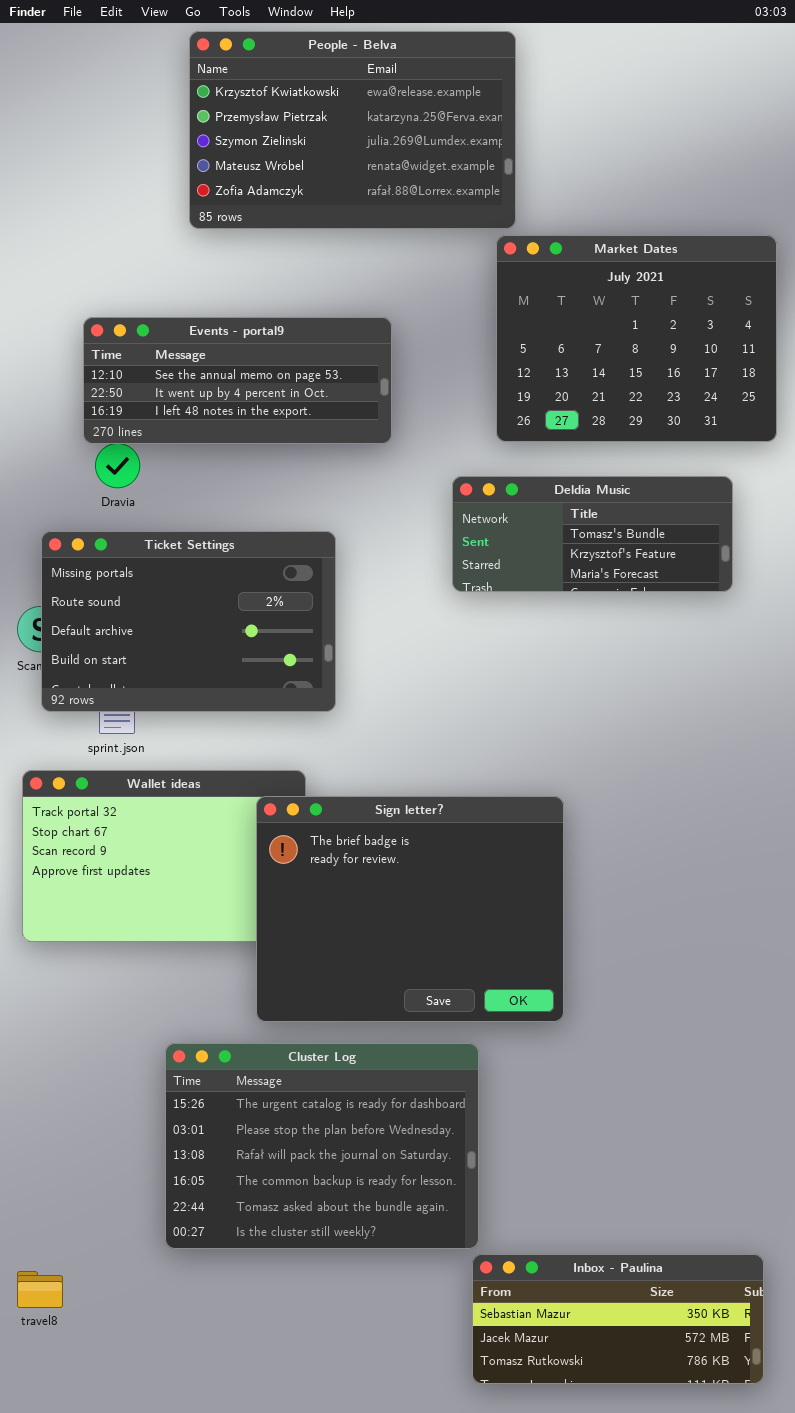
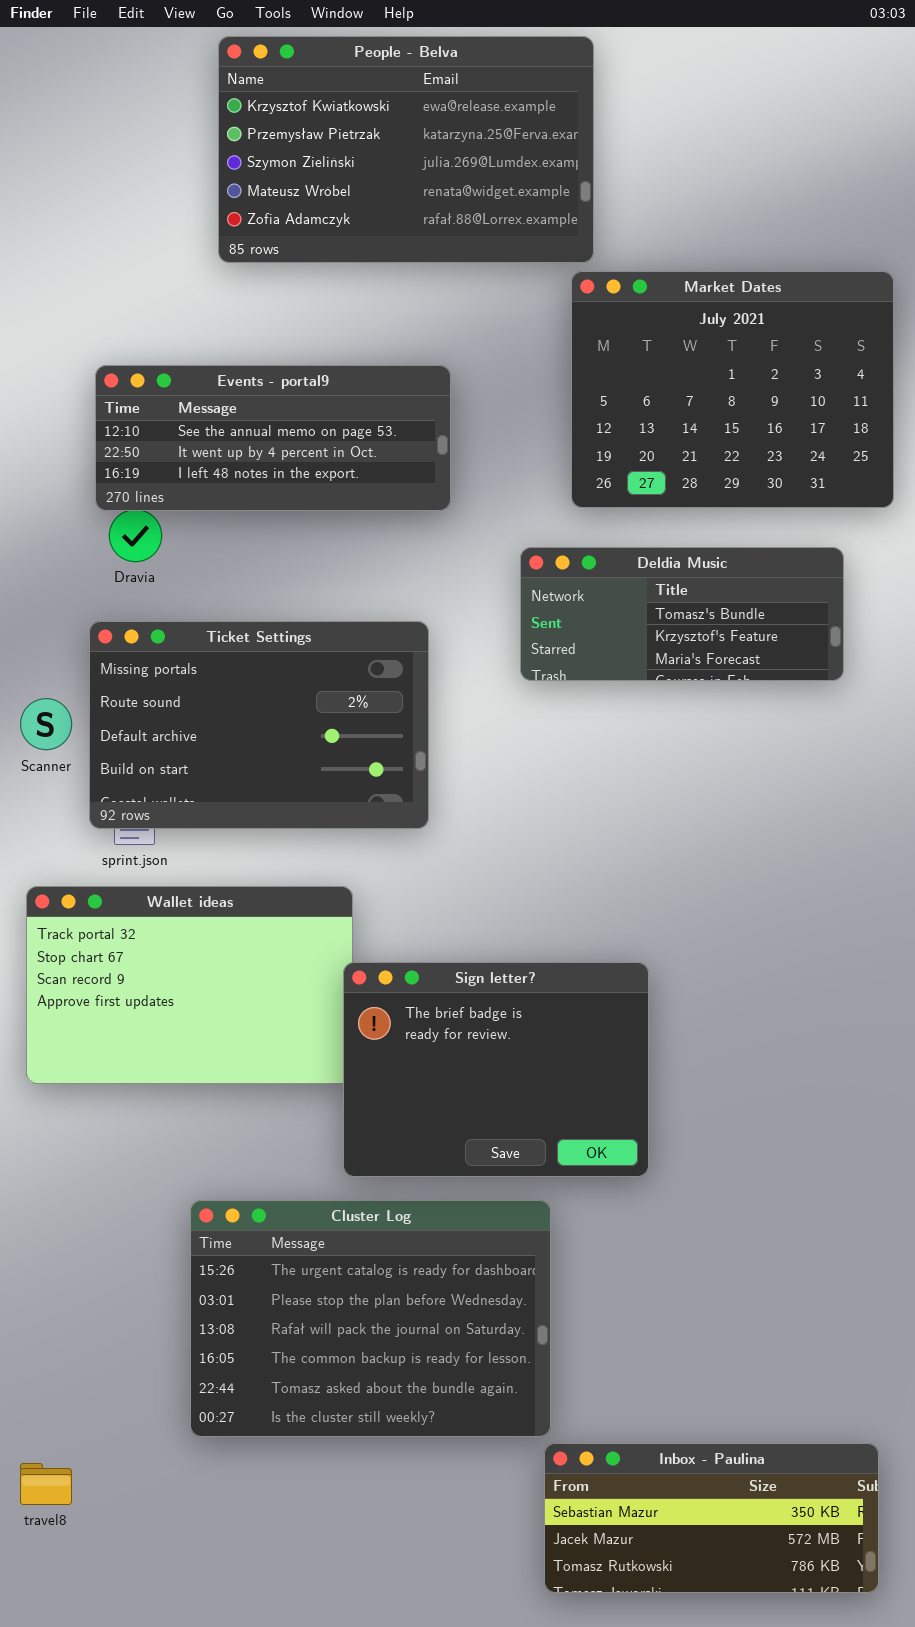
Ticket Settings: [41,531,336,712] -> [89,621,429,829], moved
Sign letter?: [256,796,564,1022] -> [343,962,649,1177], resized

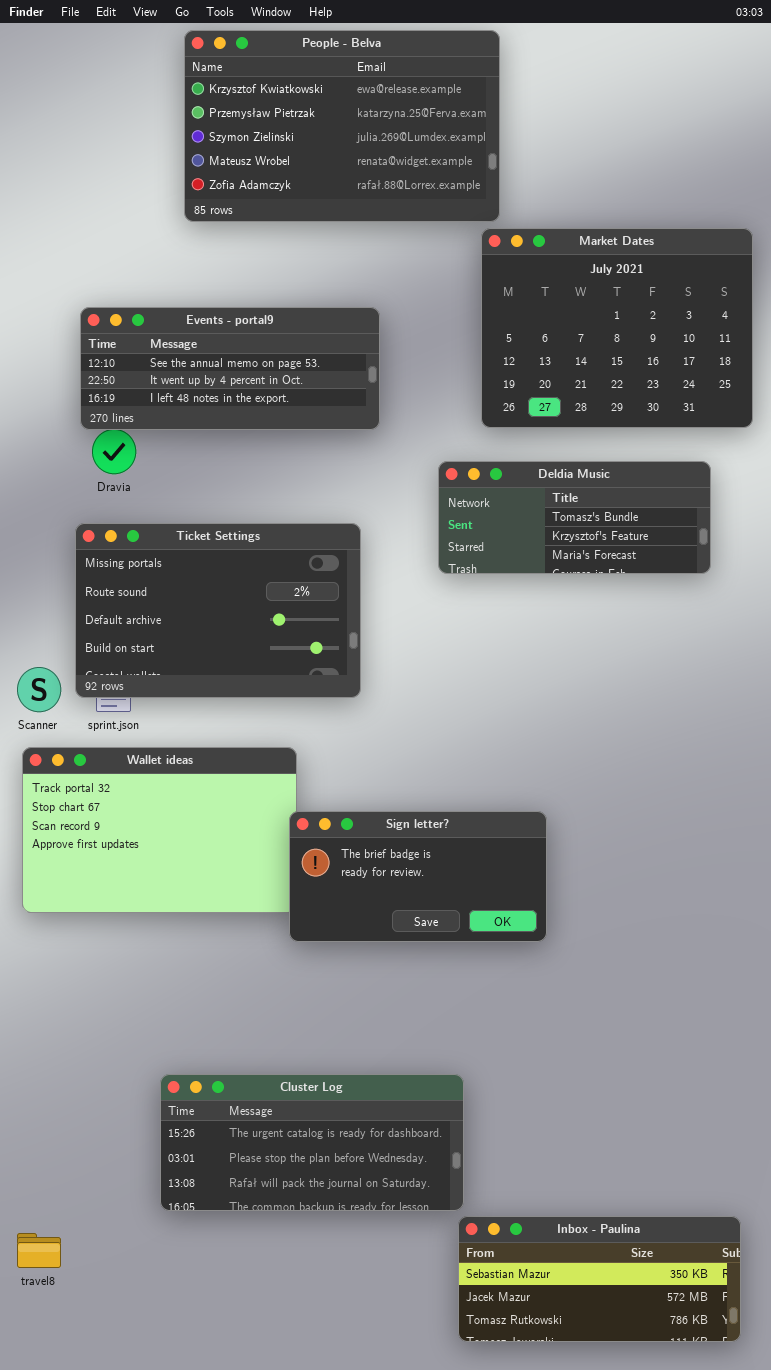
Scanner: [20,698,72,750] -> [17,667,61,712], moved
Sign letter?: [343,962,649,1177] -> [289,811,547,942], resized
Cluster Log: [190,1200,551,1437] -> [160,1074,464,1211], resized

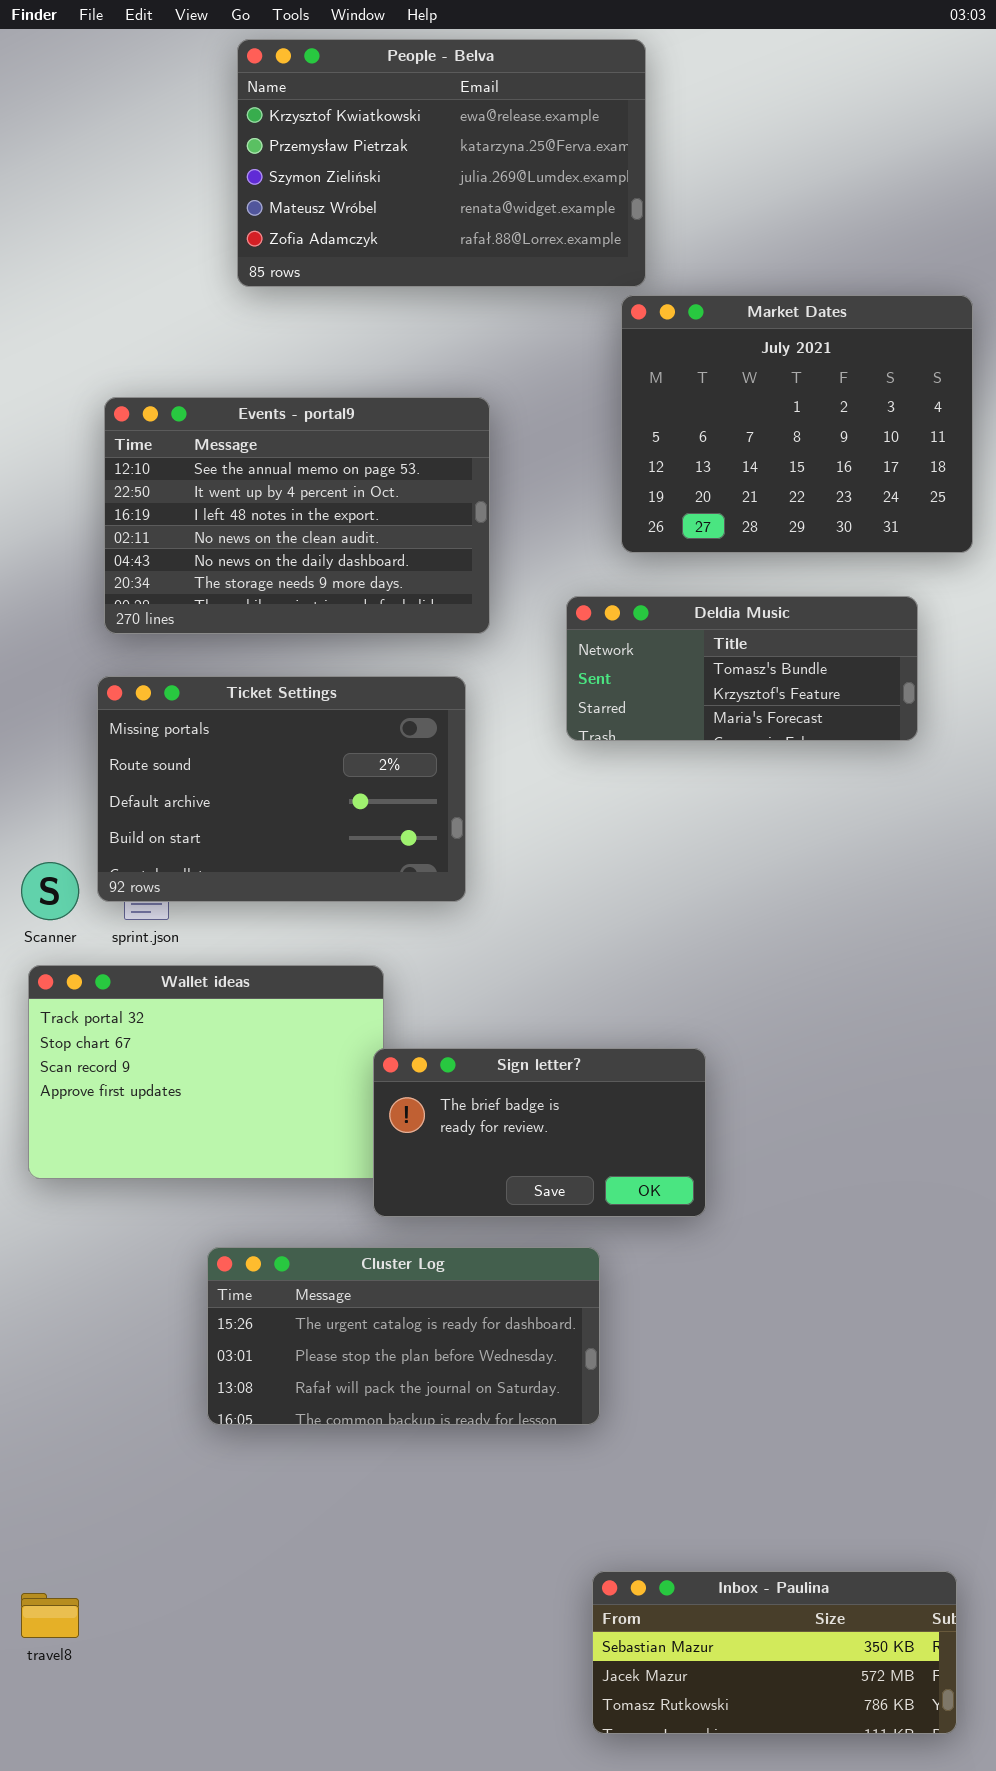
Events - portal9: [80,307,380,430] -> [104,397,490,634], resized
Cluster Log: [160,1074,464,1211] -> [207,1247,600,1425], moved

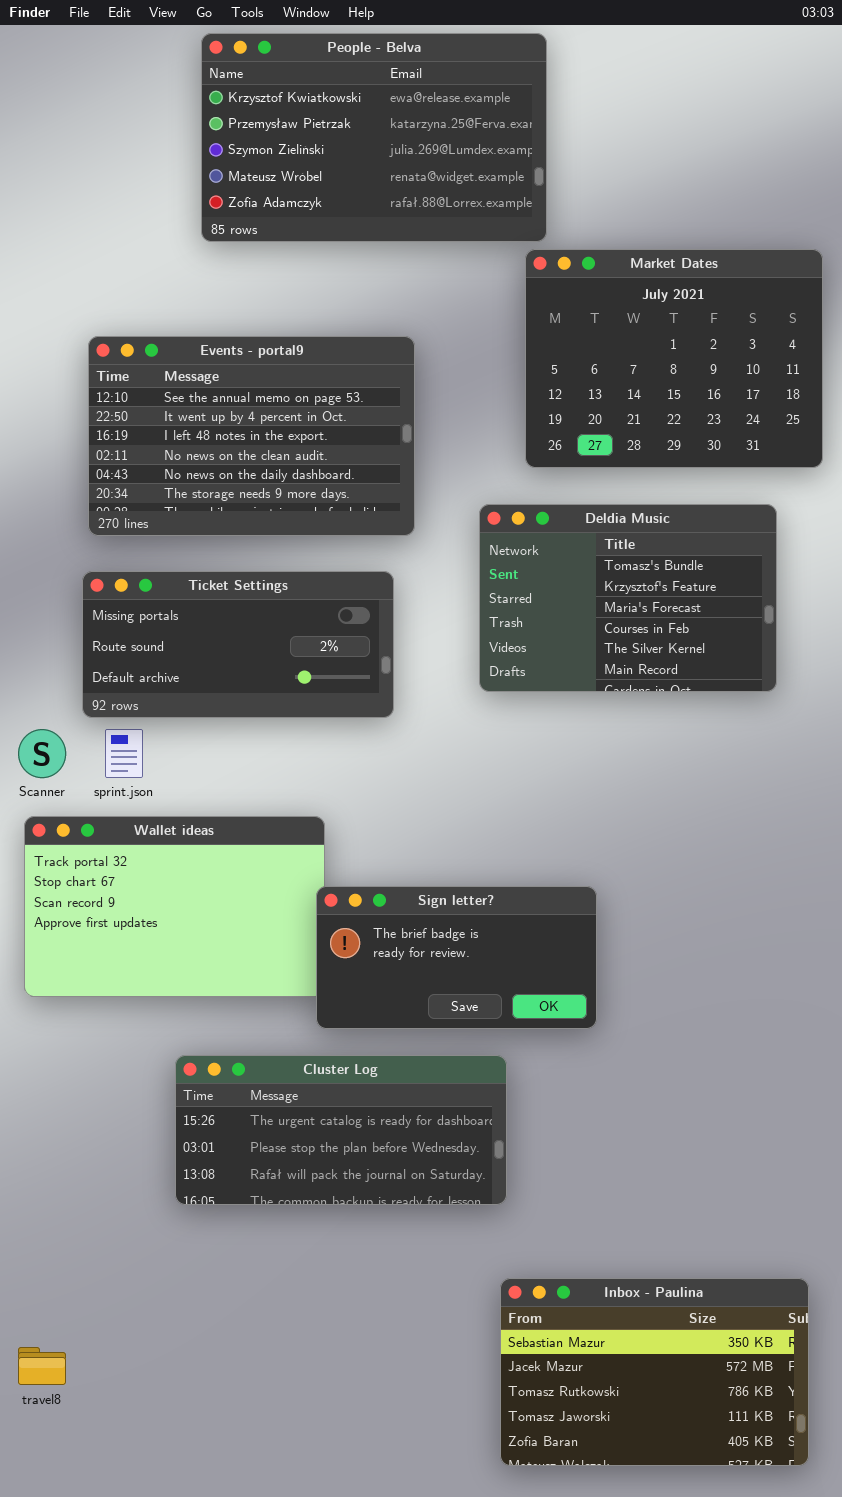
Deldia Music: [566,596,918,741] -> [479,504,777,692], resized
Ticket Settings: [97,676,466,902] -> [82,571,394,718], resized
Inbox - Paulina: [592,1571,957,1734] -> [500,1278,809,1466], resized

